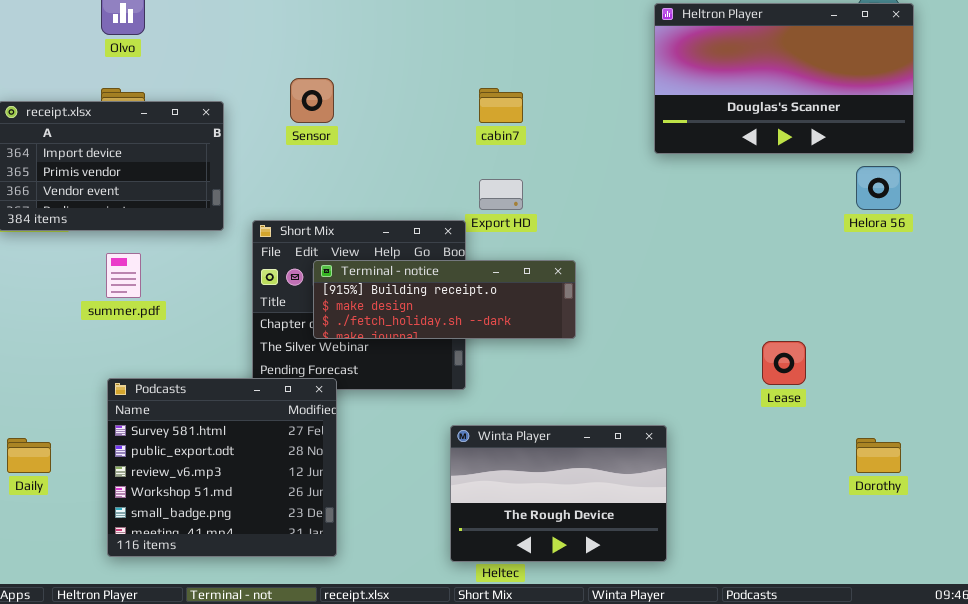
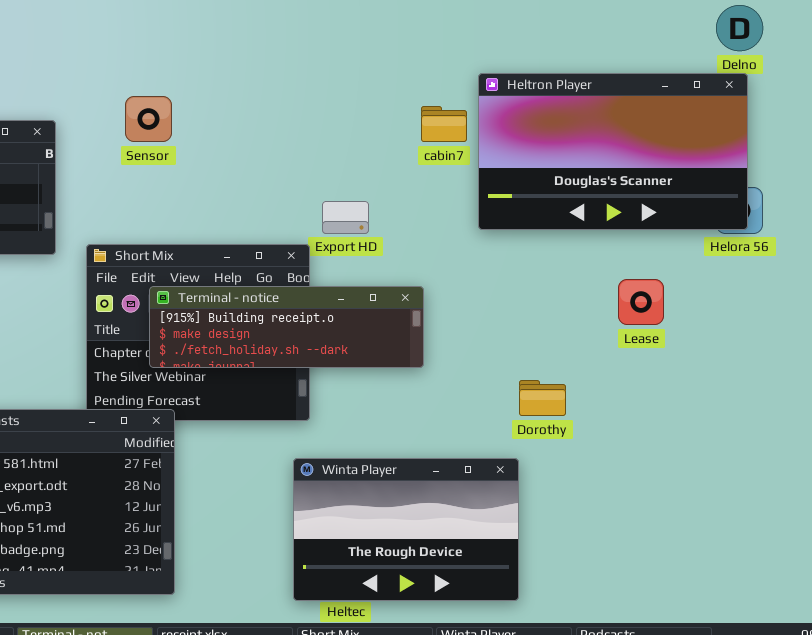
Heltron Player: [654,3,914,154] -> [478,73,748,230], moved
cabin7: [479,88,523,123] -> [421,106,467,142], moved
Lease: [762,341,806,385] -> [618,279,664,325], moved
Dorothy: [856,438,901,473] -> [519,380,566,416], moved

